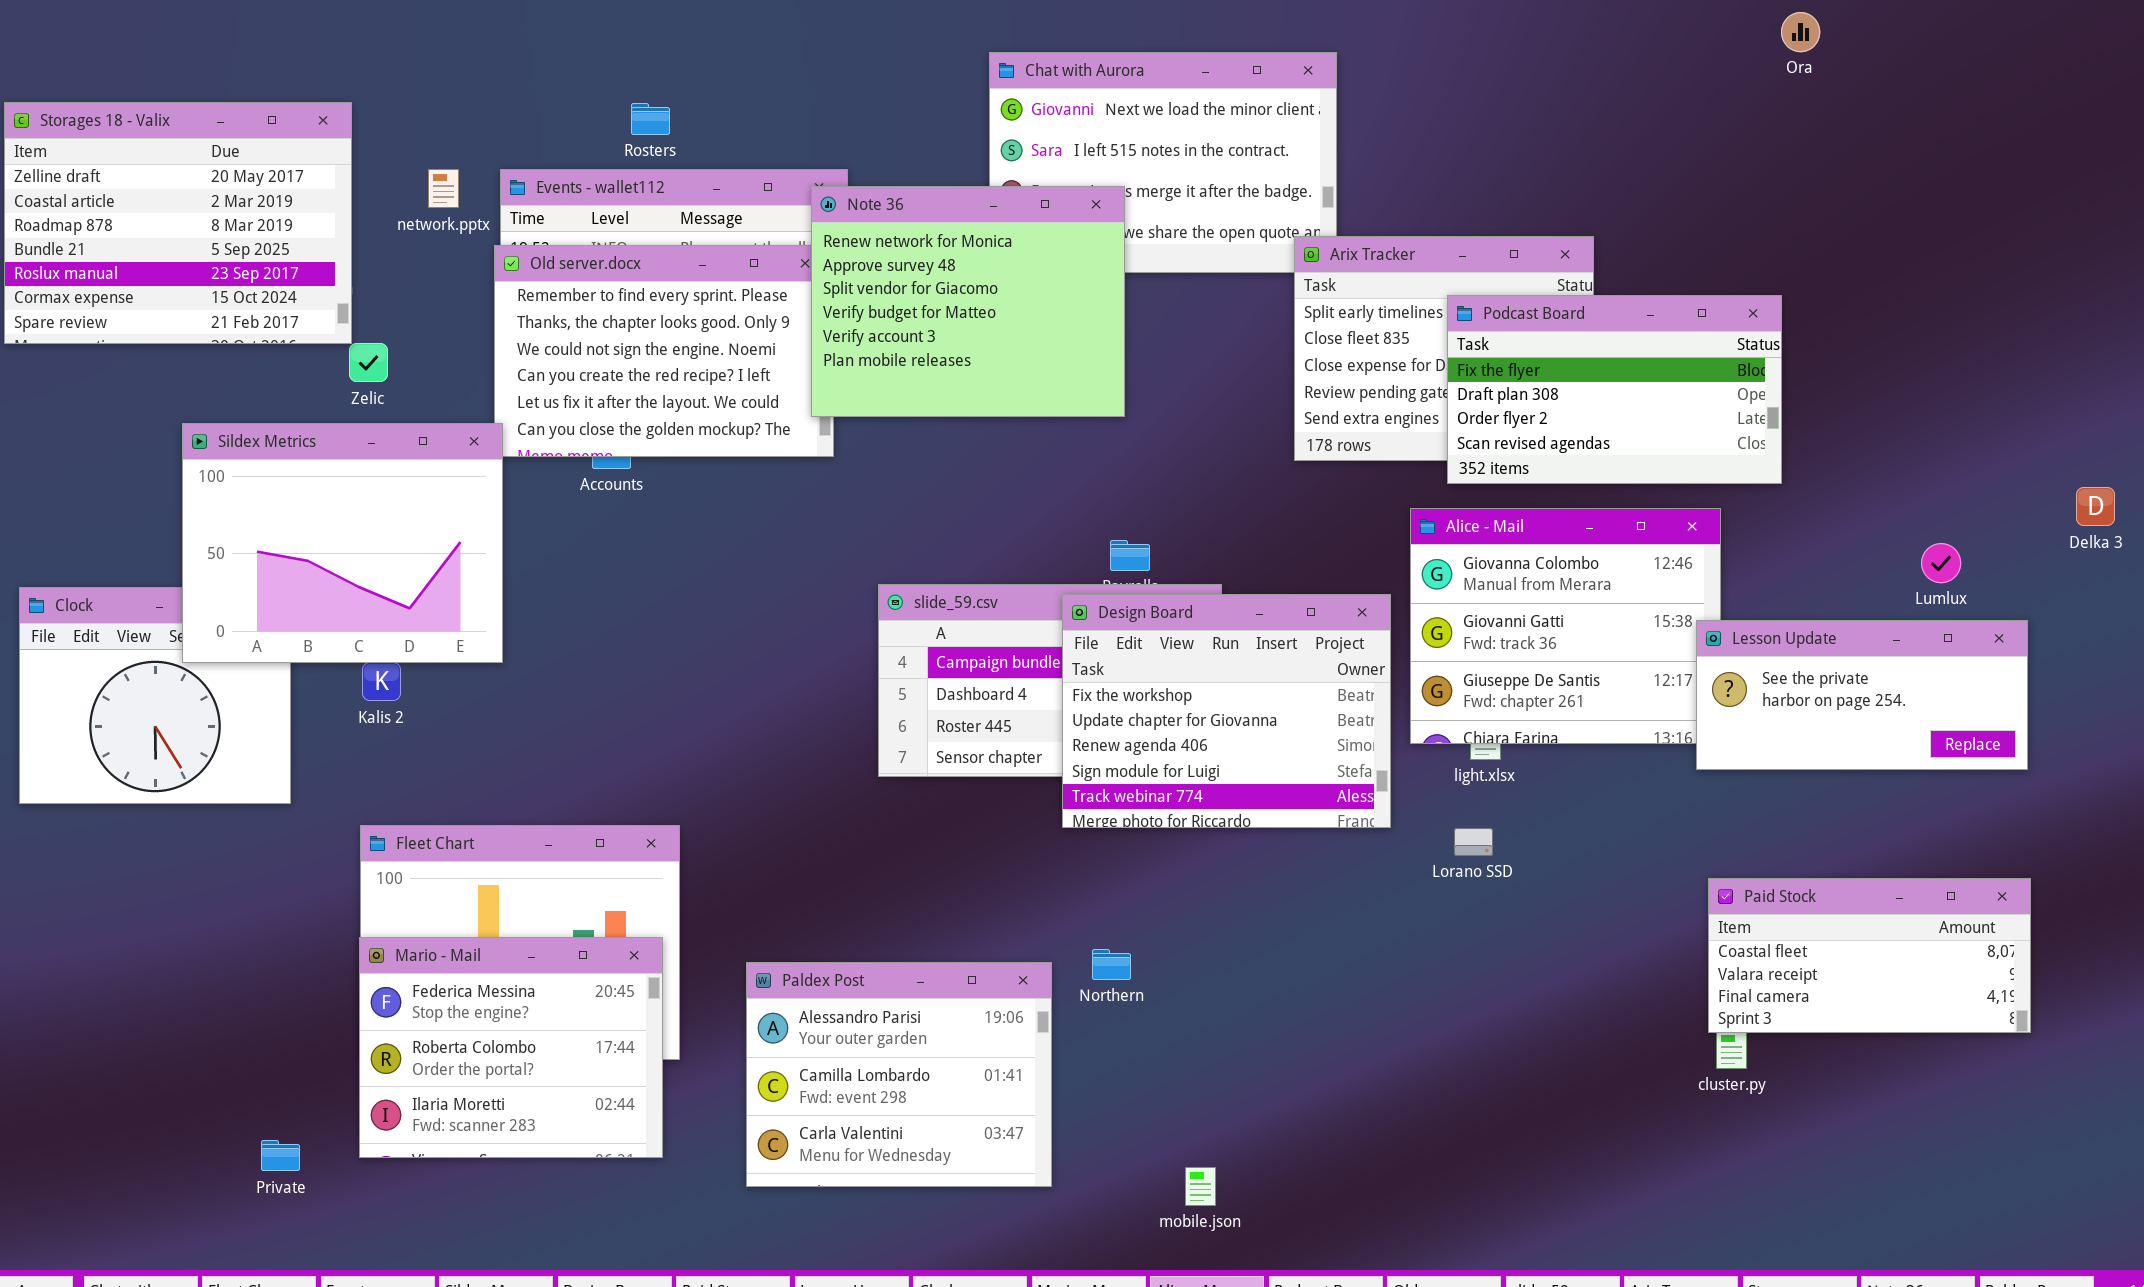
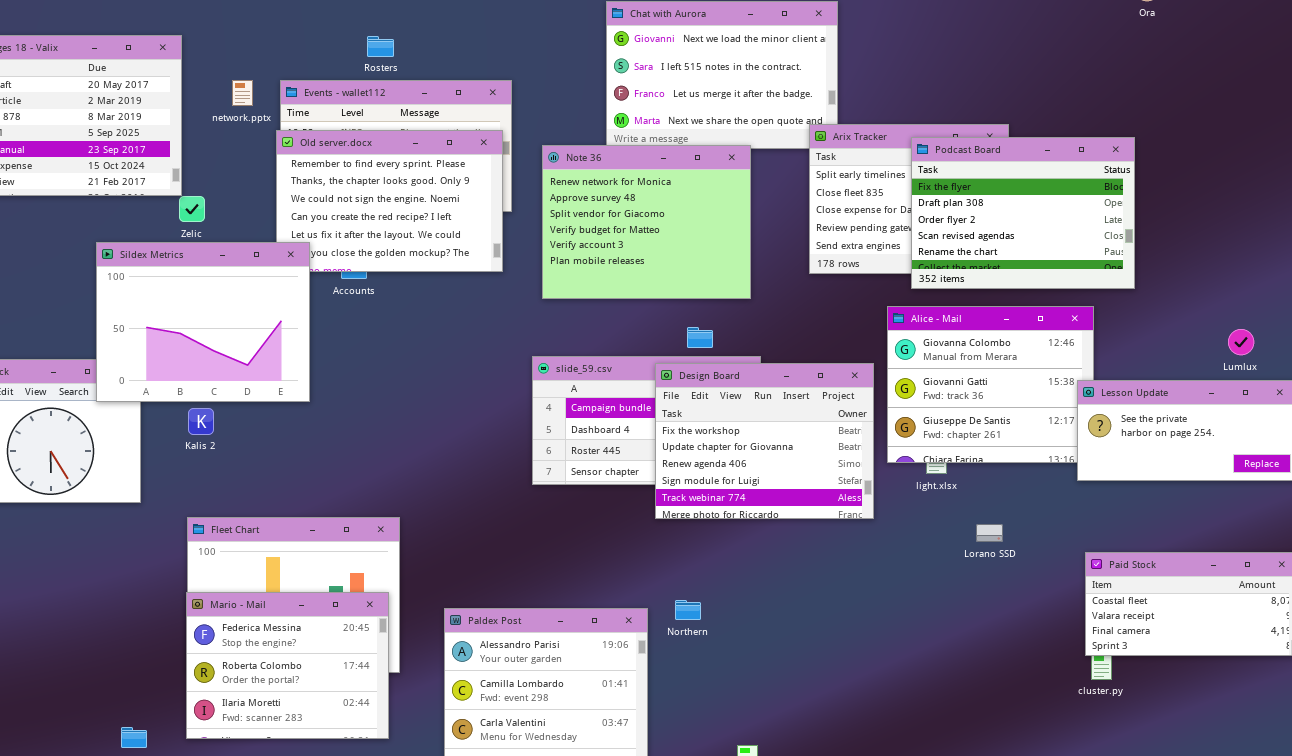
Note 36: [811,186,1125,417] -> [542,145,751,299], moved
Podcast Board: [1447,295,1782,484] -> [911,137,1135,289], resized
Sildex Metrics: [182,423,503,663] -> [96,242,310,402], moved
Lorano SSD: [1454,828,1493,856] -> [976,524,1003,542], moved

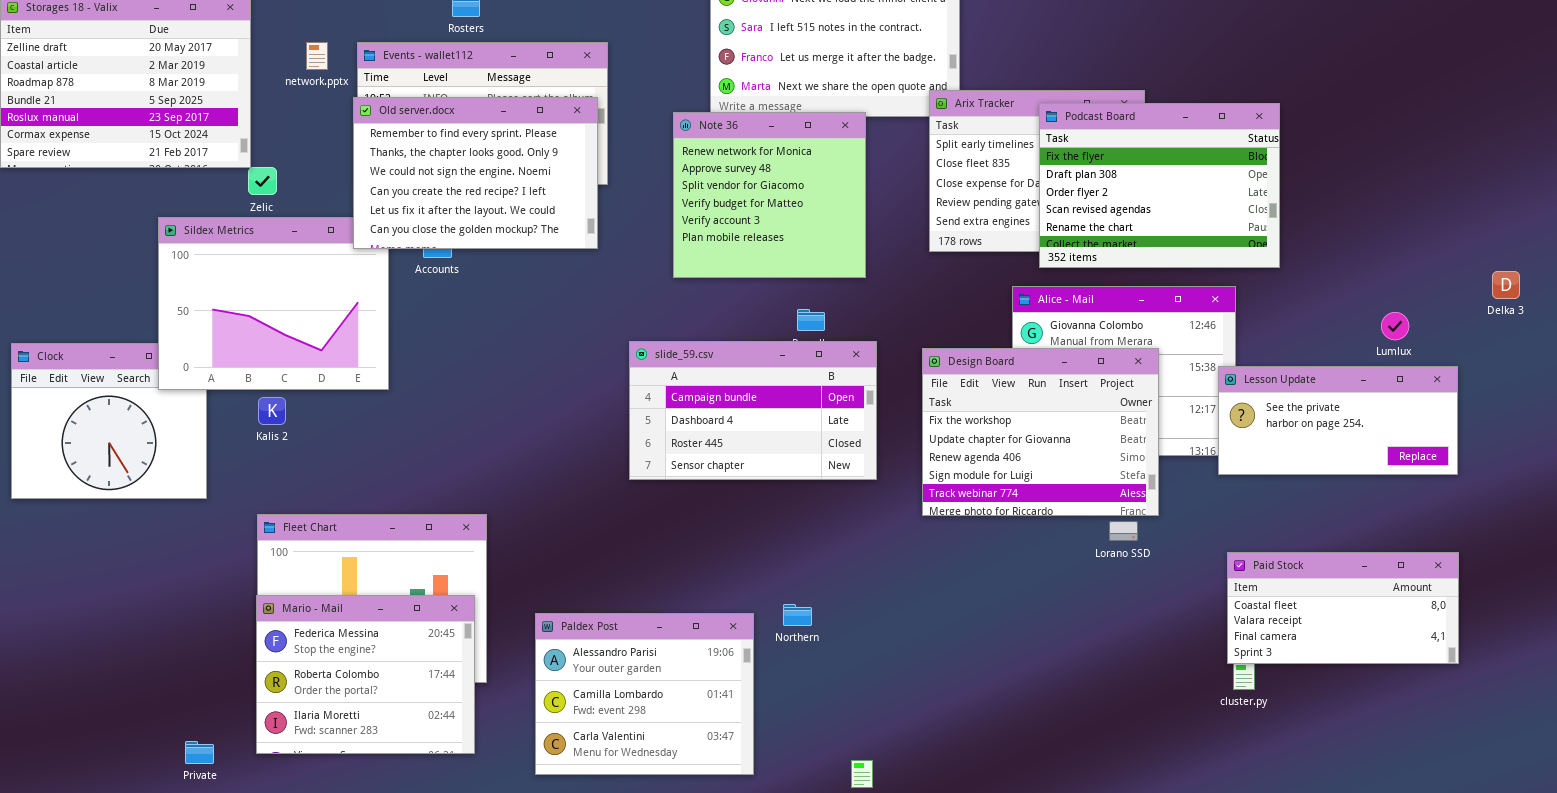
Old server.docx: [276,130,503,272] -> [353,97,598,249], raised
Note 36: [542,145,751,299] -> [673,112,866,278], resized
Design Board: [655,363,874,519] -> [922,348,1159,516], moved

